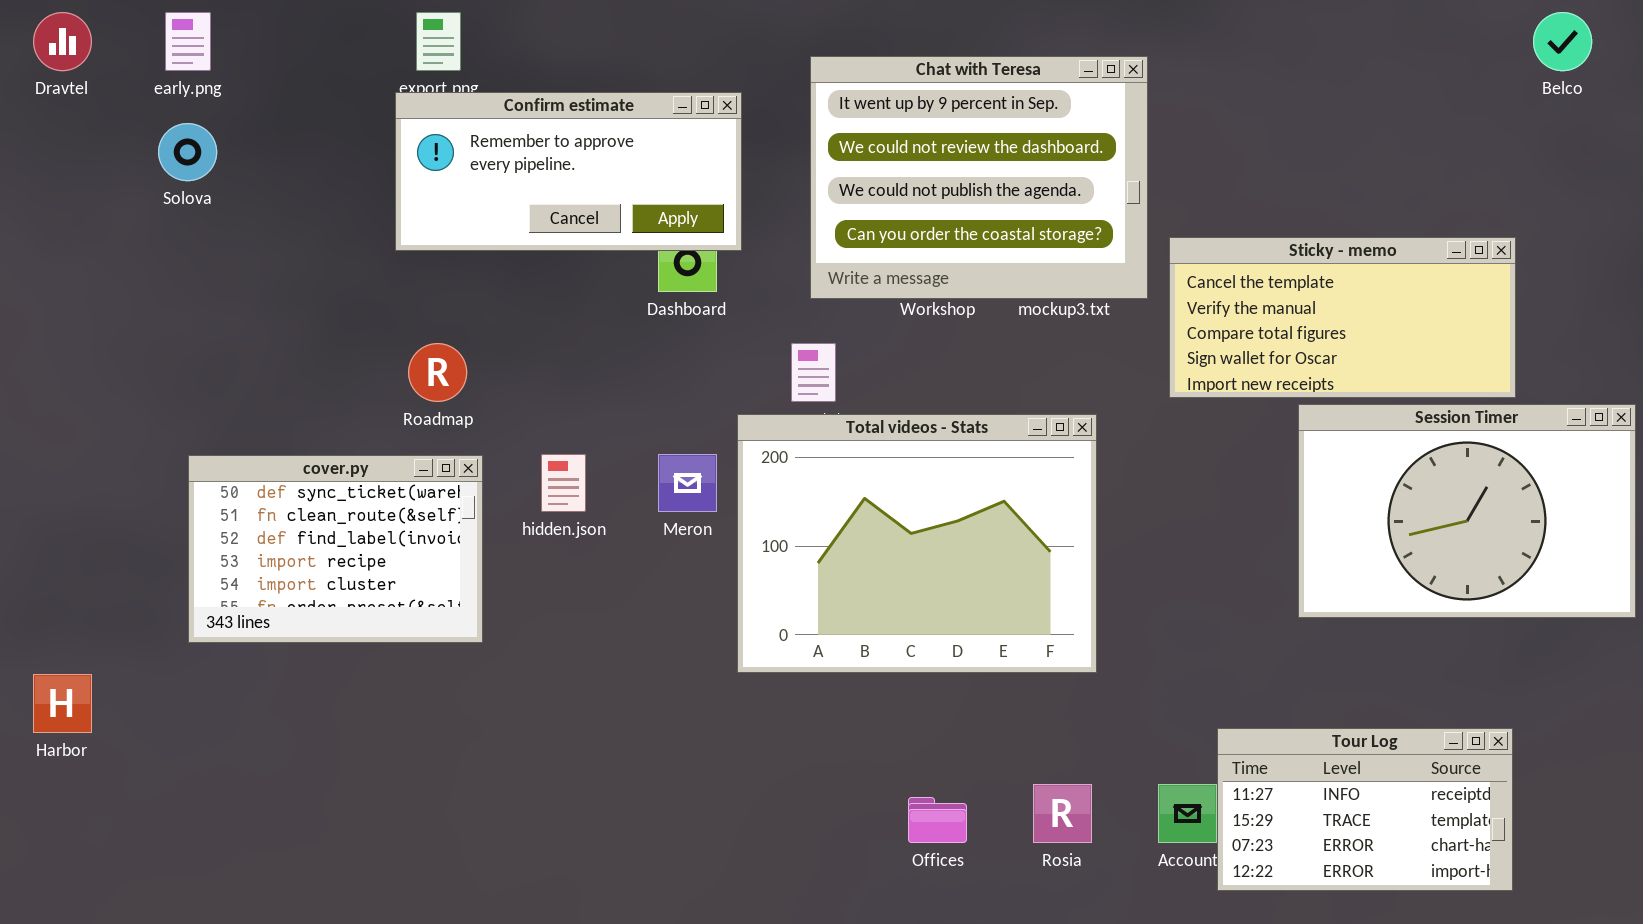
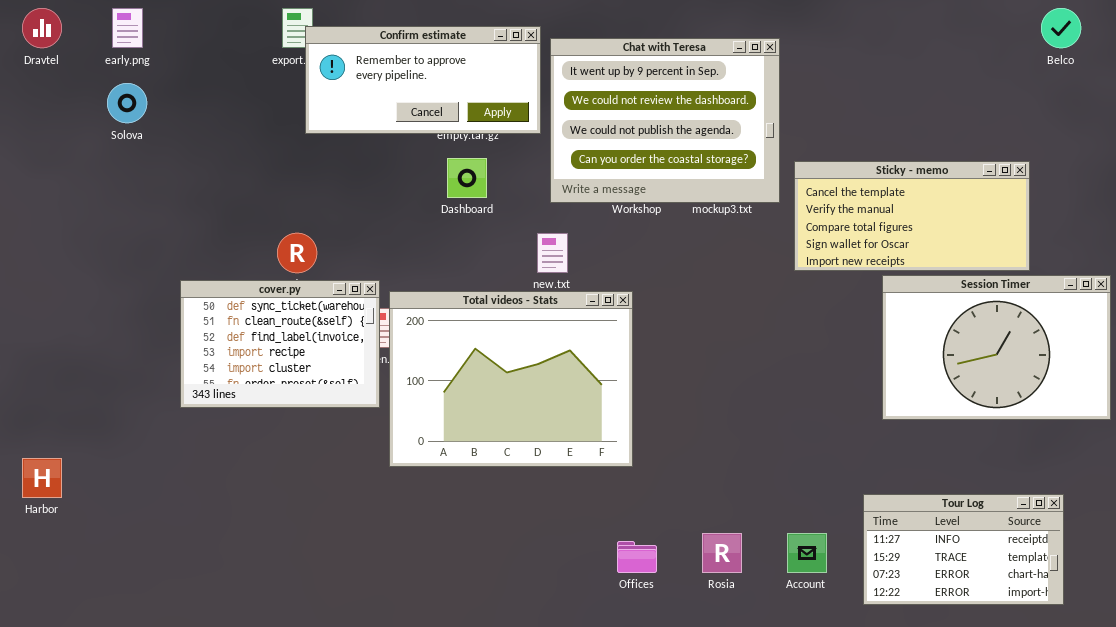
Confirm estimate: [395,92,742,251] -> [305,26,541,134], moved
Total videos - Stats: [737,414,1097,673] -> [389,291,633,467], moved
cover.py: [188,455,483,643] -> [180,280,380,408], moved
Tour Log: [1217,728,1513,891] -> [863,494,1064,605], moved

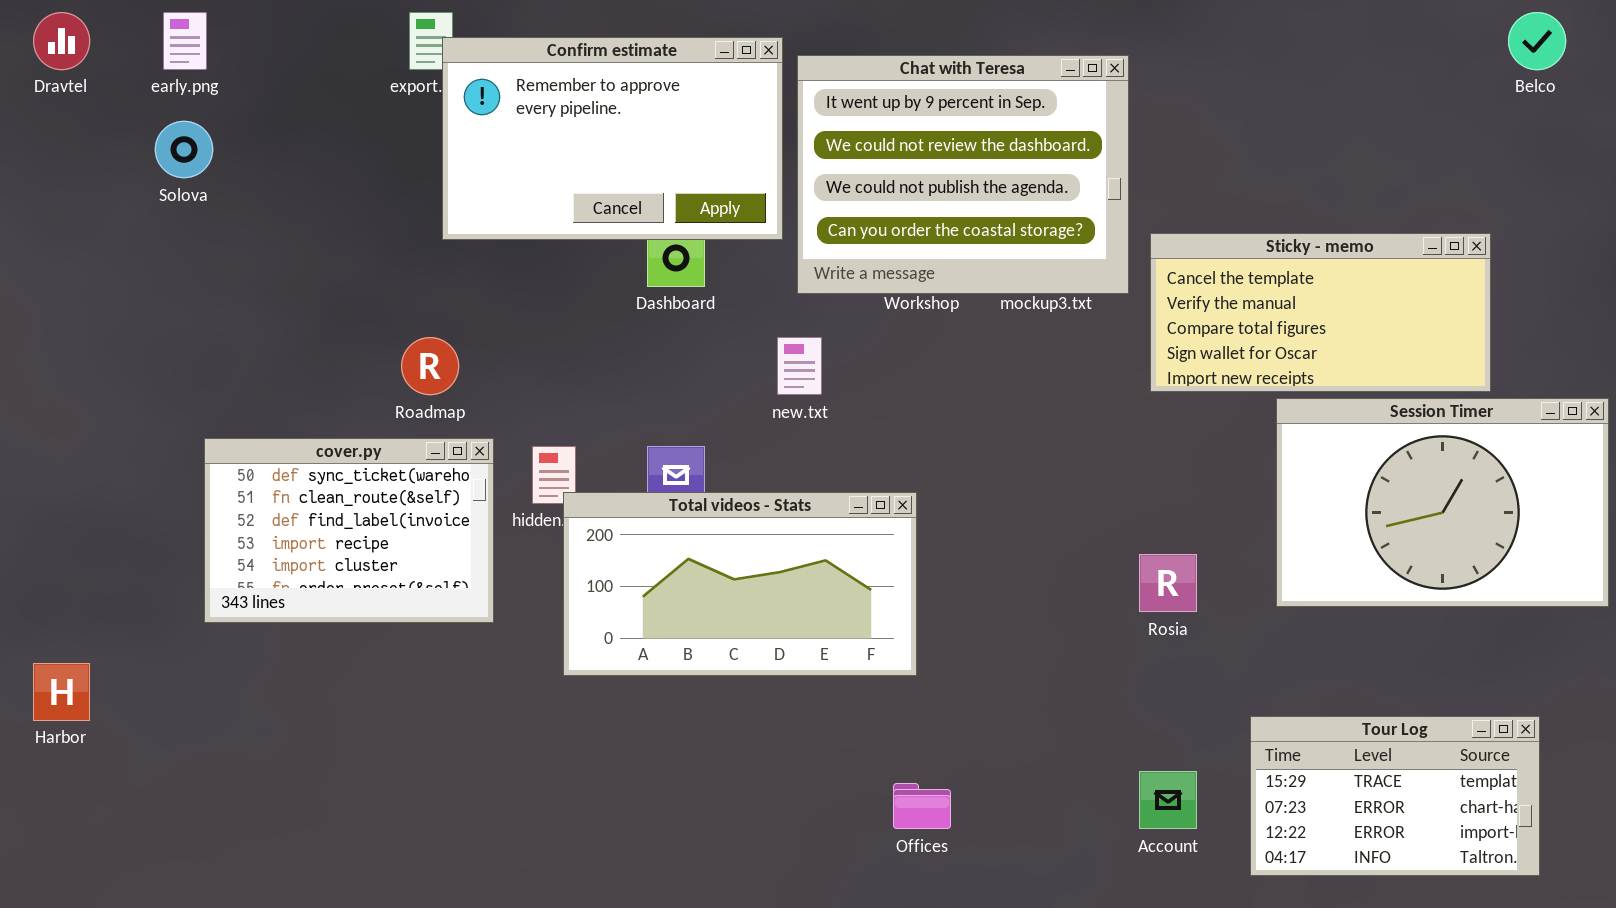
Confirm estimate: [305,26,541,134] -> [442,37,783,240], resized
cover.py: [180,280,380,408] -> [204,438,494,623], moved
Total videos - Stats: [389,291,633,467] -> [563,492,917,676], resized
Tour Log: [863,494,1064,605] -> [1250,716,1540,876], scrolled down 1 row
Rosia: [702,533,742,573] -> [1139,554,1197,612], moved

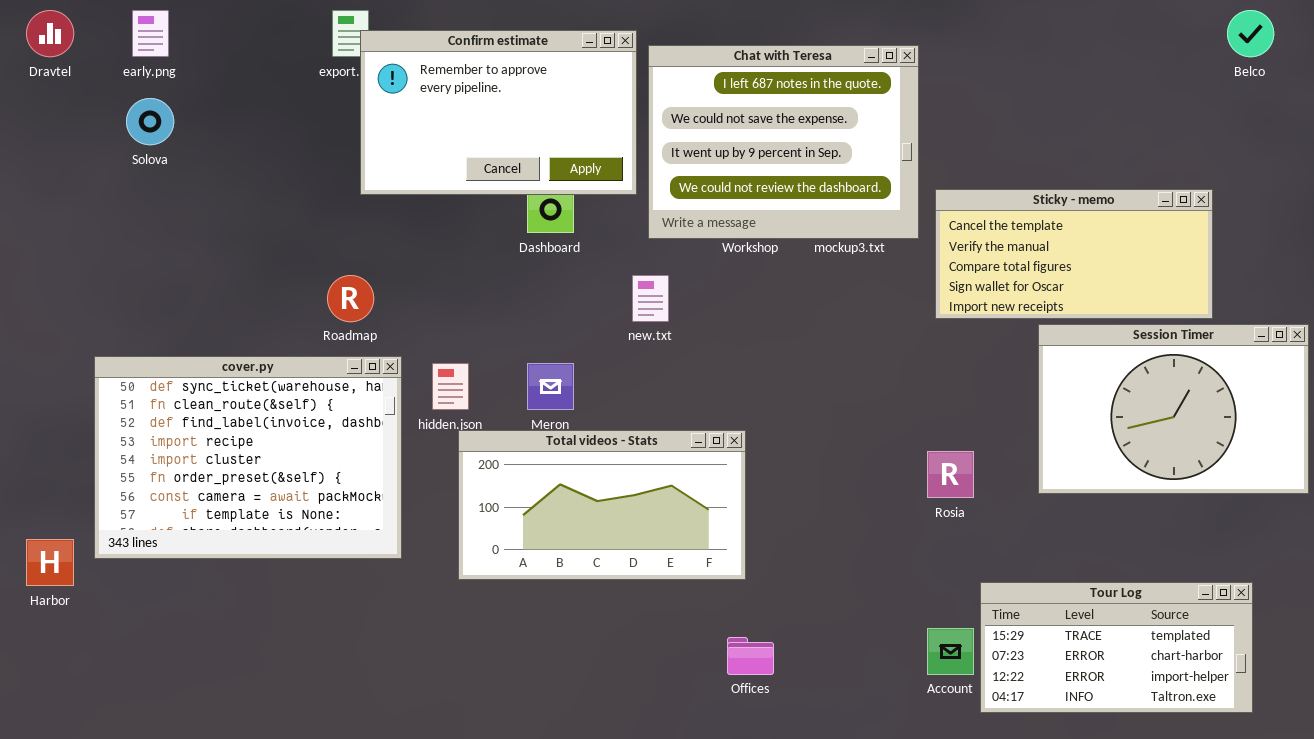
Chat with Teresa: [797,55,1129,294] -> [648,45,919,239], scrolled up 2 rows
cover.py: [204,438,494,623] -> [94,356,402,559], resized
Total videos - Stats: [563,492,917,676] -> [458,430,746,580], moved
Tour Log: [1250,716,1540,876] -> [980,582,1253,713], resized

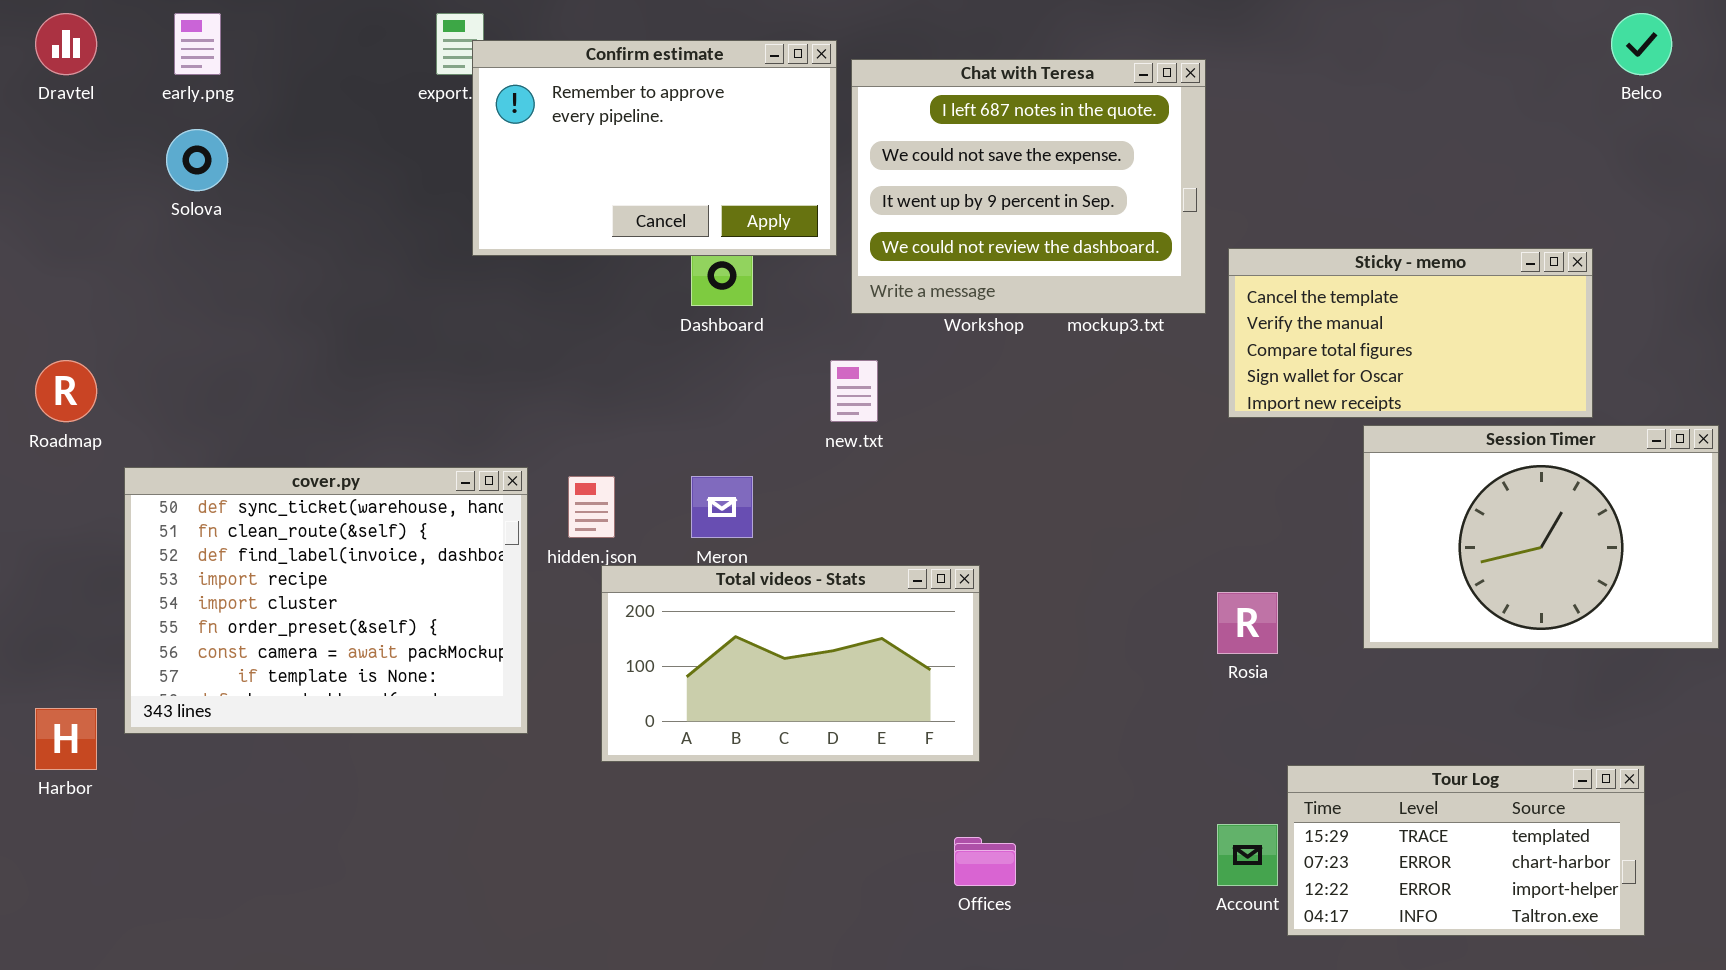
Roadmap: [327,275,374,322] -> [35,360,97,422], moved

